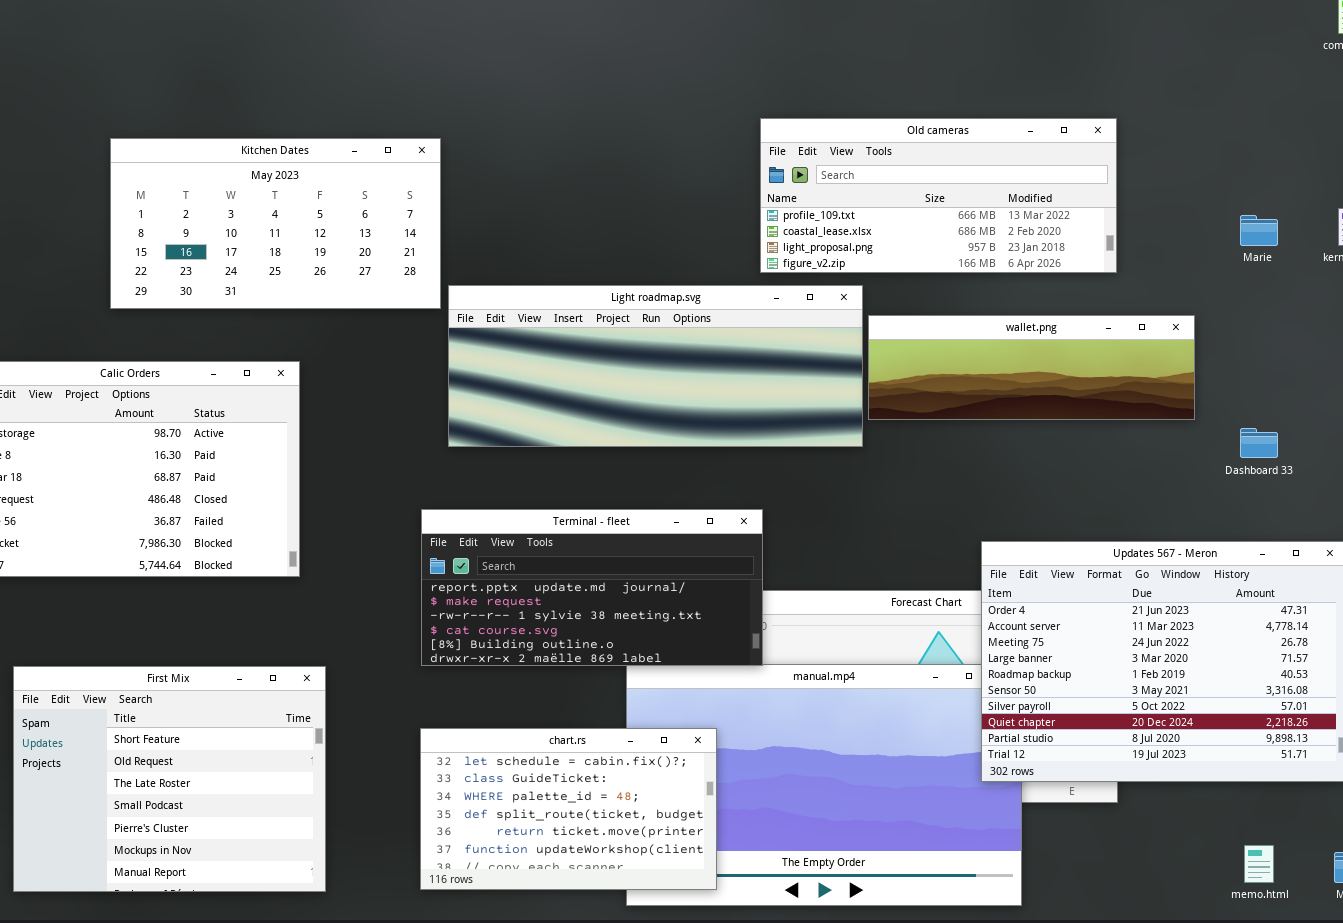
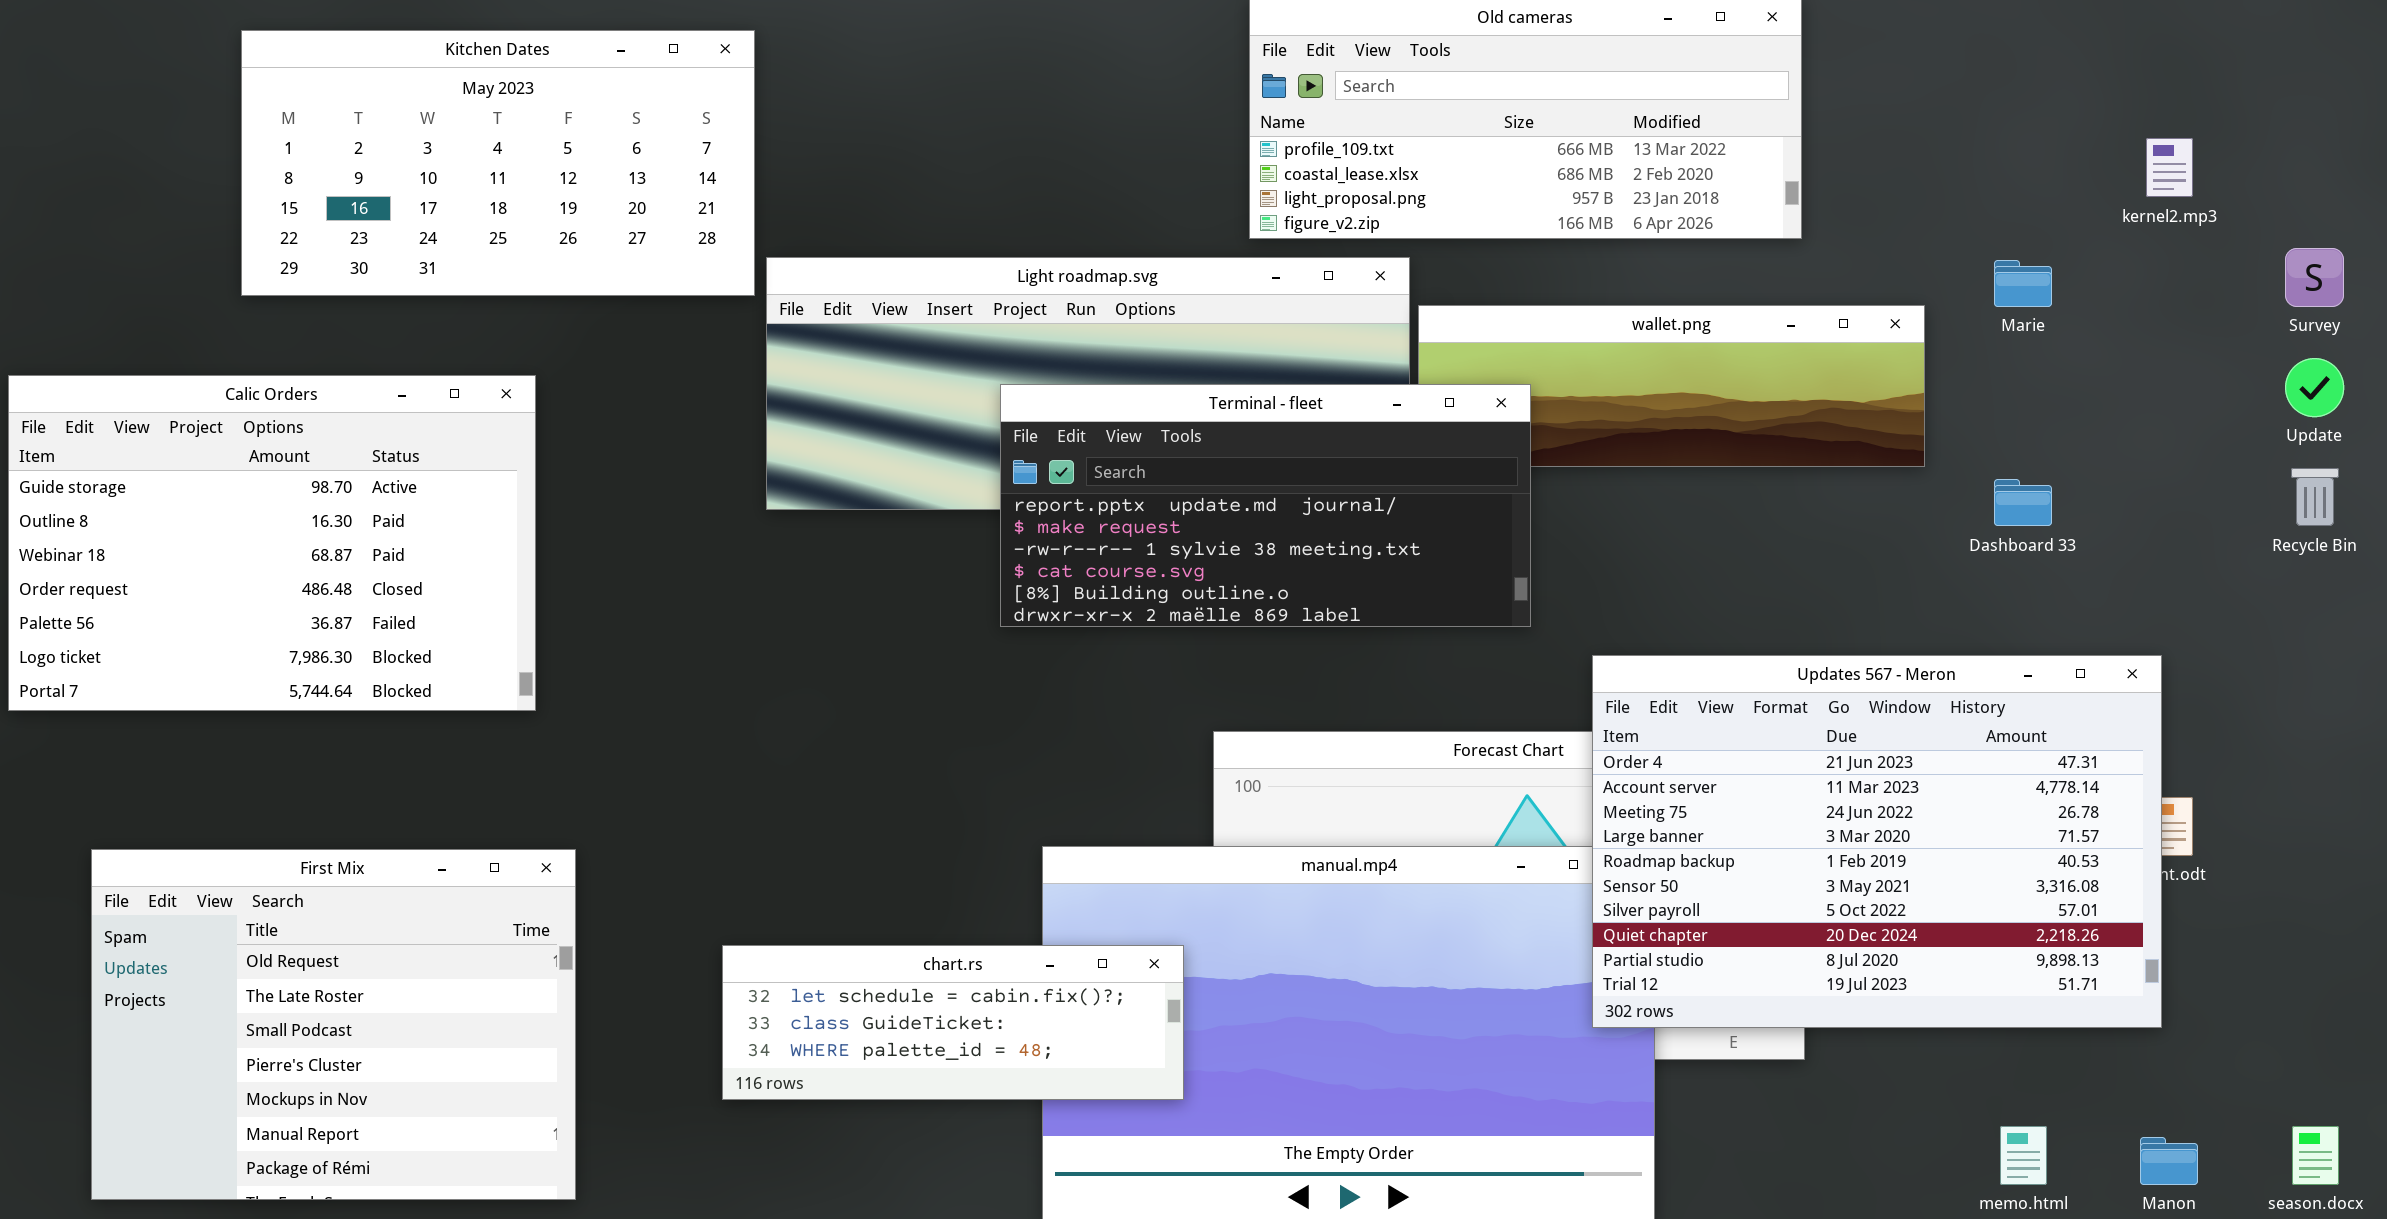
Marie: [1240,215,1278,246] -> [1994,260,2052,307], moved
Terminal - fleet: [421,509,763,666] -> [1000,384,1531,627], moved
First Mix: [13,666,326,892] -> [91,849,576,1200], scrolled down 1 row
chart.rs: [420,728,717,890] -> [722,945,1184,1100], resized

